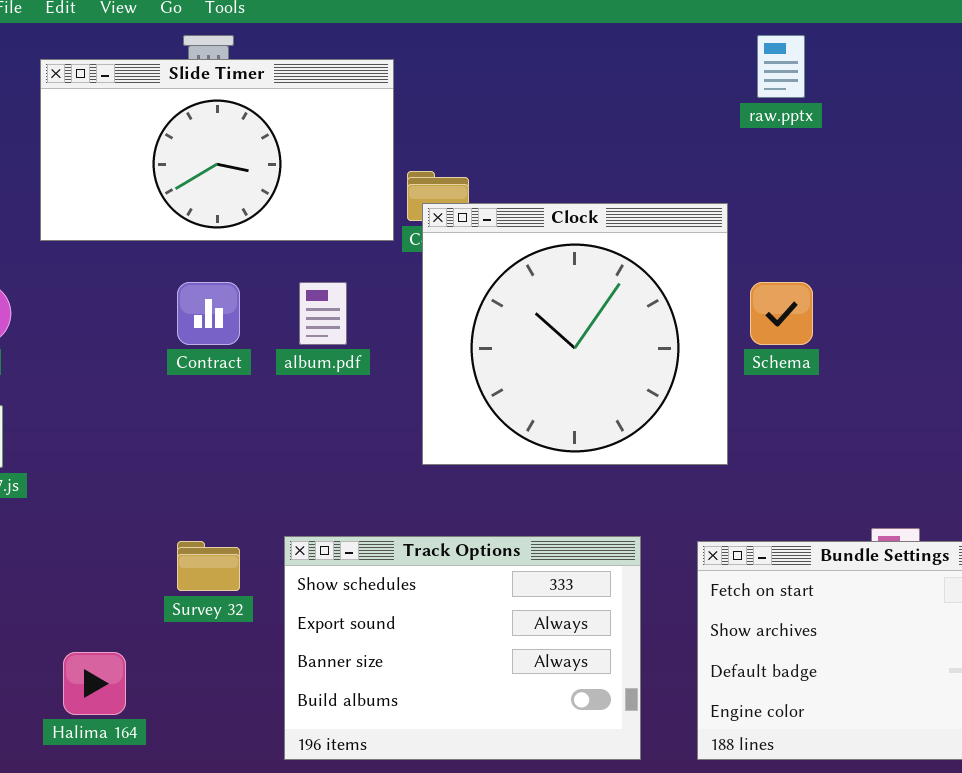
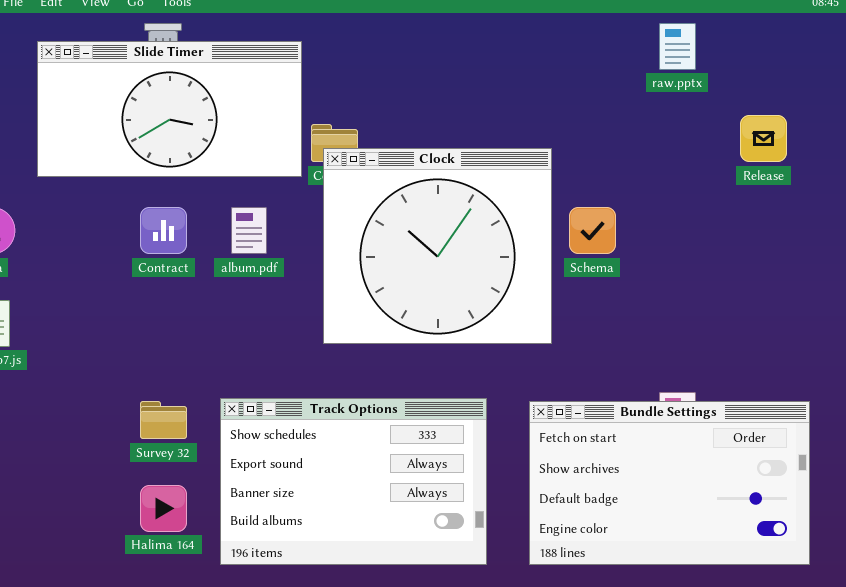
raw.pptx: [757,35,805,98] -> [659,23,696,70], moved
Halima 164: [63,652,126,715] -> [140,485,187,532], moved

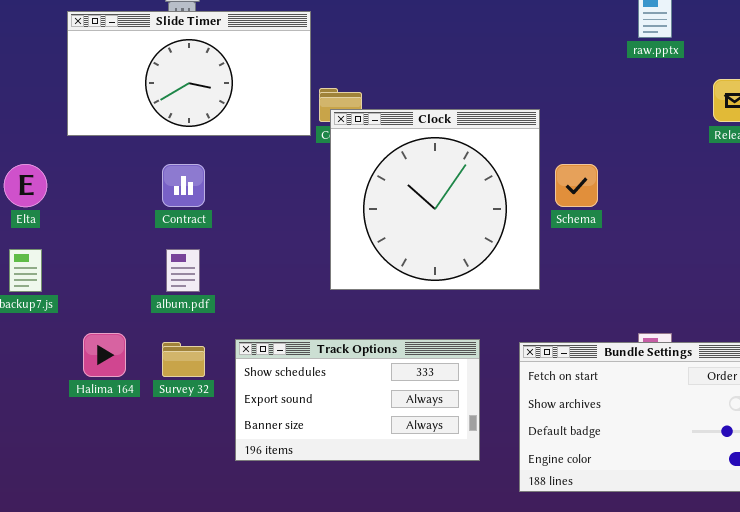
album.pdf: [231,207,267,254] -> [166,249,200,292], moved
Track Options: [220,398,487,565] -> [235,339,480,461], resized
Halima 164: [140,485,187,532] -> [83,333,126,377], moved

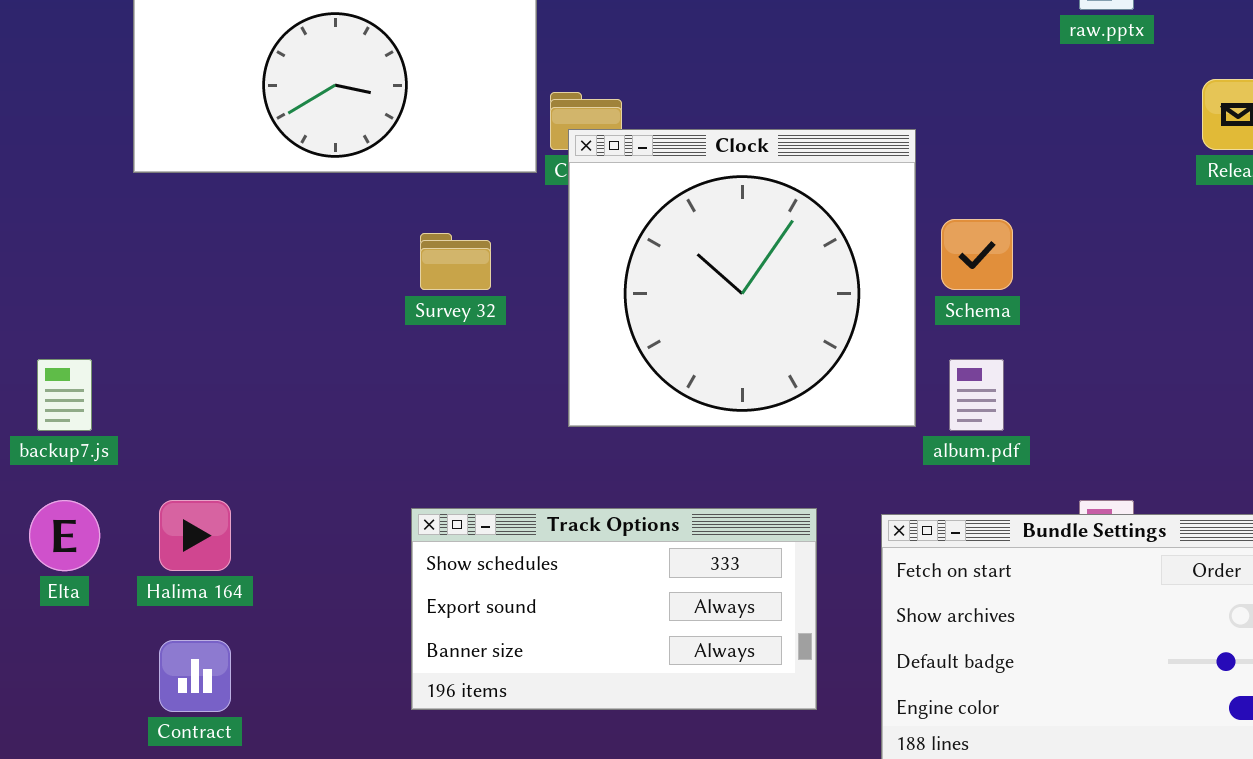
Elta: [4,164,47,207] -> [29,500,100,571], moved
Contract: [162,164,205,207] -> [159,640,231,712], moved
album.pdf: [166,249,200,292] -> [949,359,1004,431], moved
Survey 32: [162,342,205,377] -> [420,233,491,290], moved

